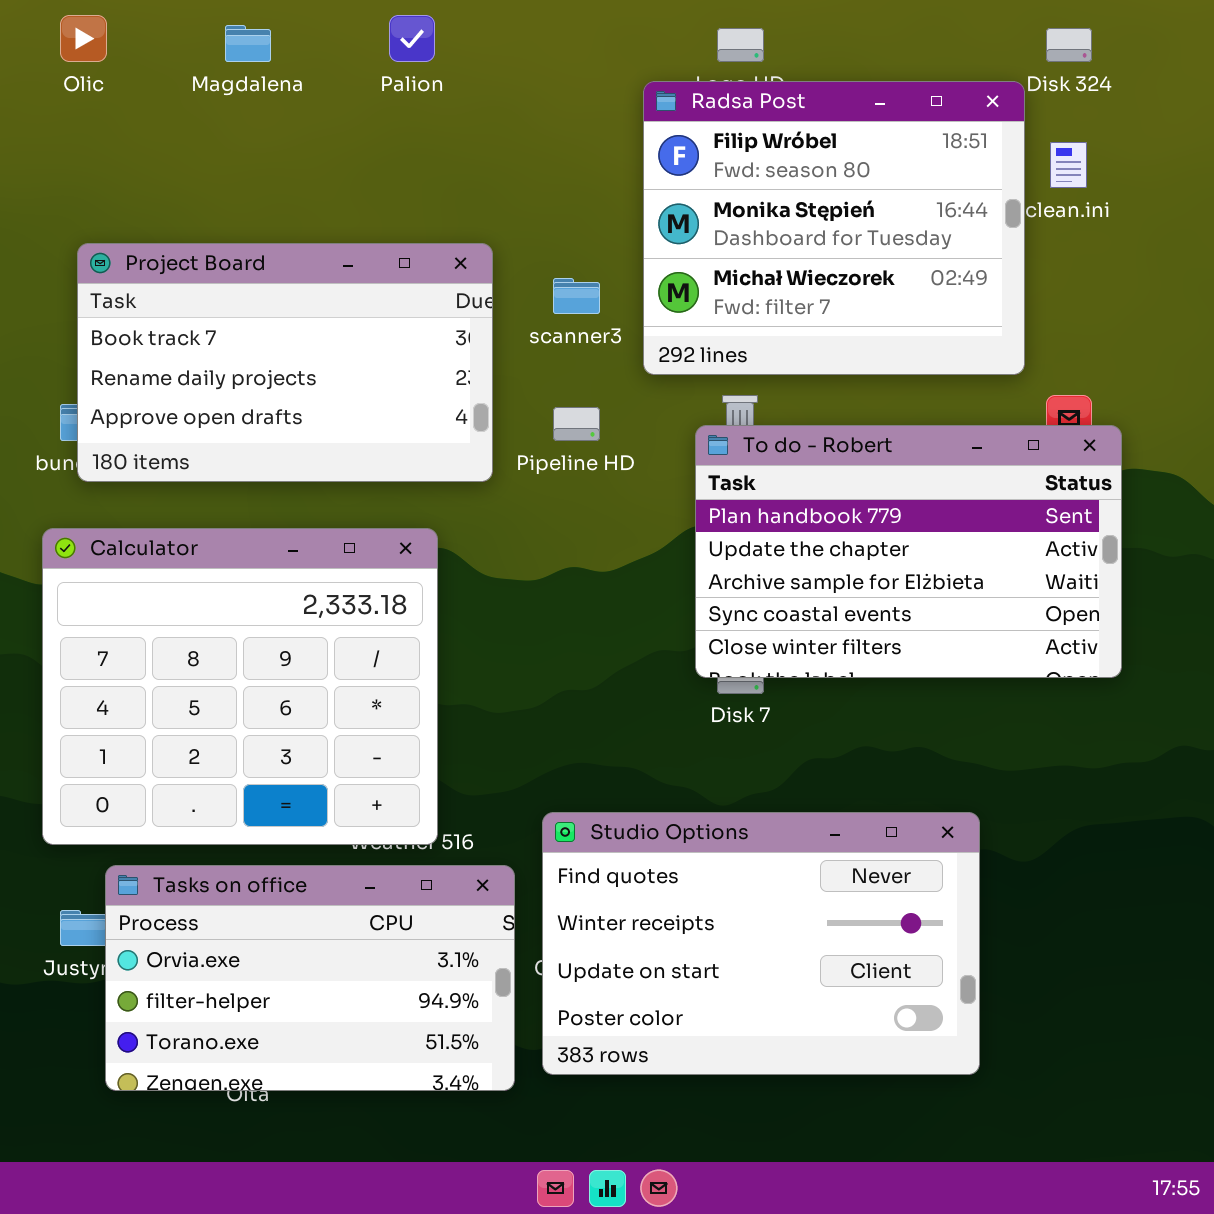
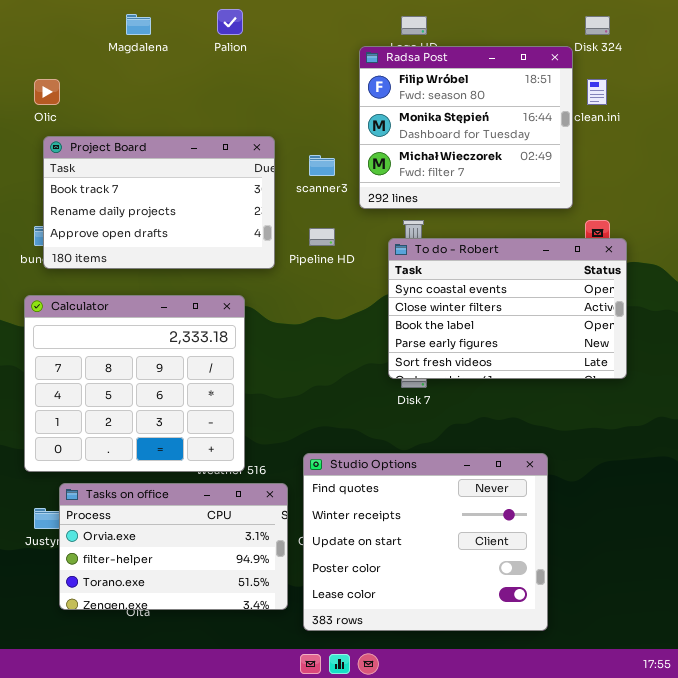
Olic: [60,15,107,62] -> [34,79,60,105], moved
To do - Robert: [695,425,1122,678] -> [388,238,627,379], scrolled down 3 rows
Studio Options: [542,812,980,1075] -> [303,453,548,631], resized

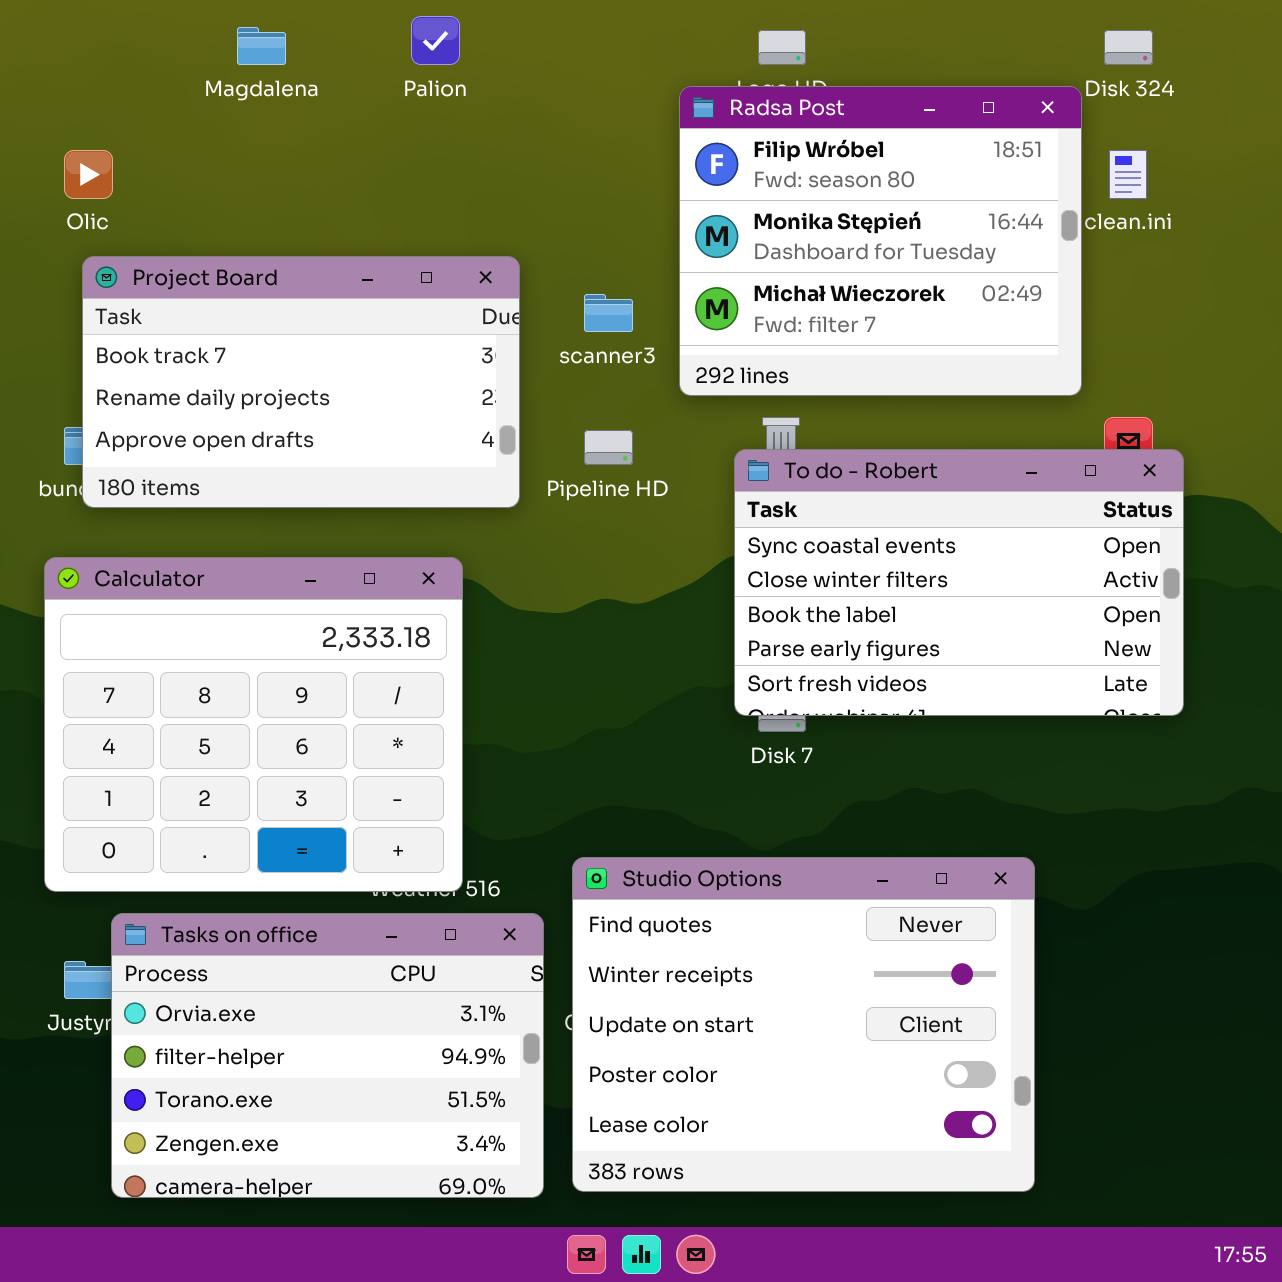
Tasks on office: [59,483,288,610] -> [111,913,544,1198], resized

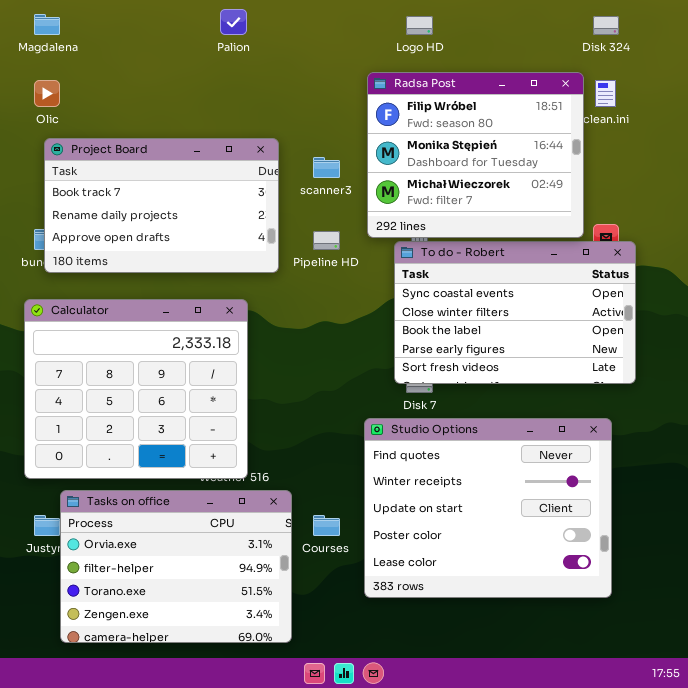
Magdalena: [237,27,286,65] -> [34,14,60,35], moved
Radsa Post: [679,86,1082,396] -> [367,72,584,238], moved
Studio Options: [572,857,1035,1192] -> [364,418,612,598], moved

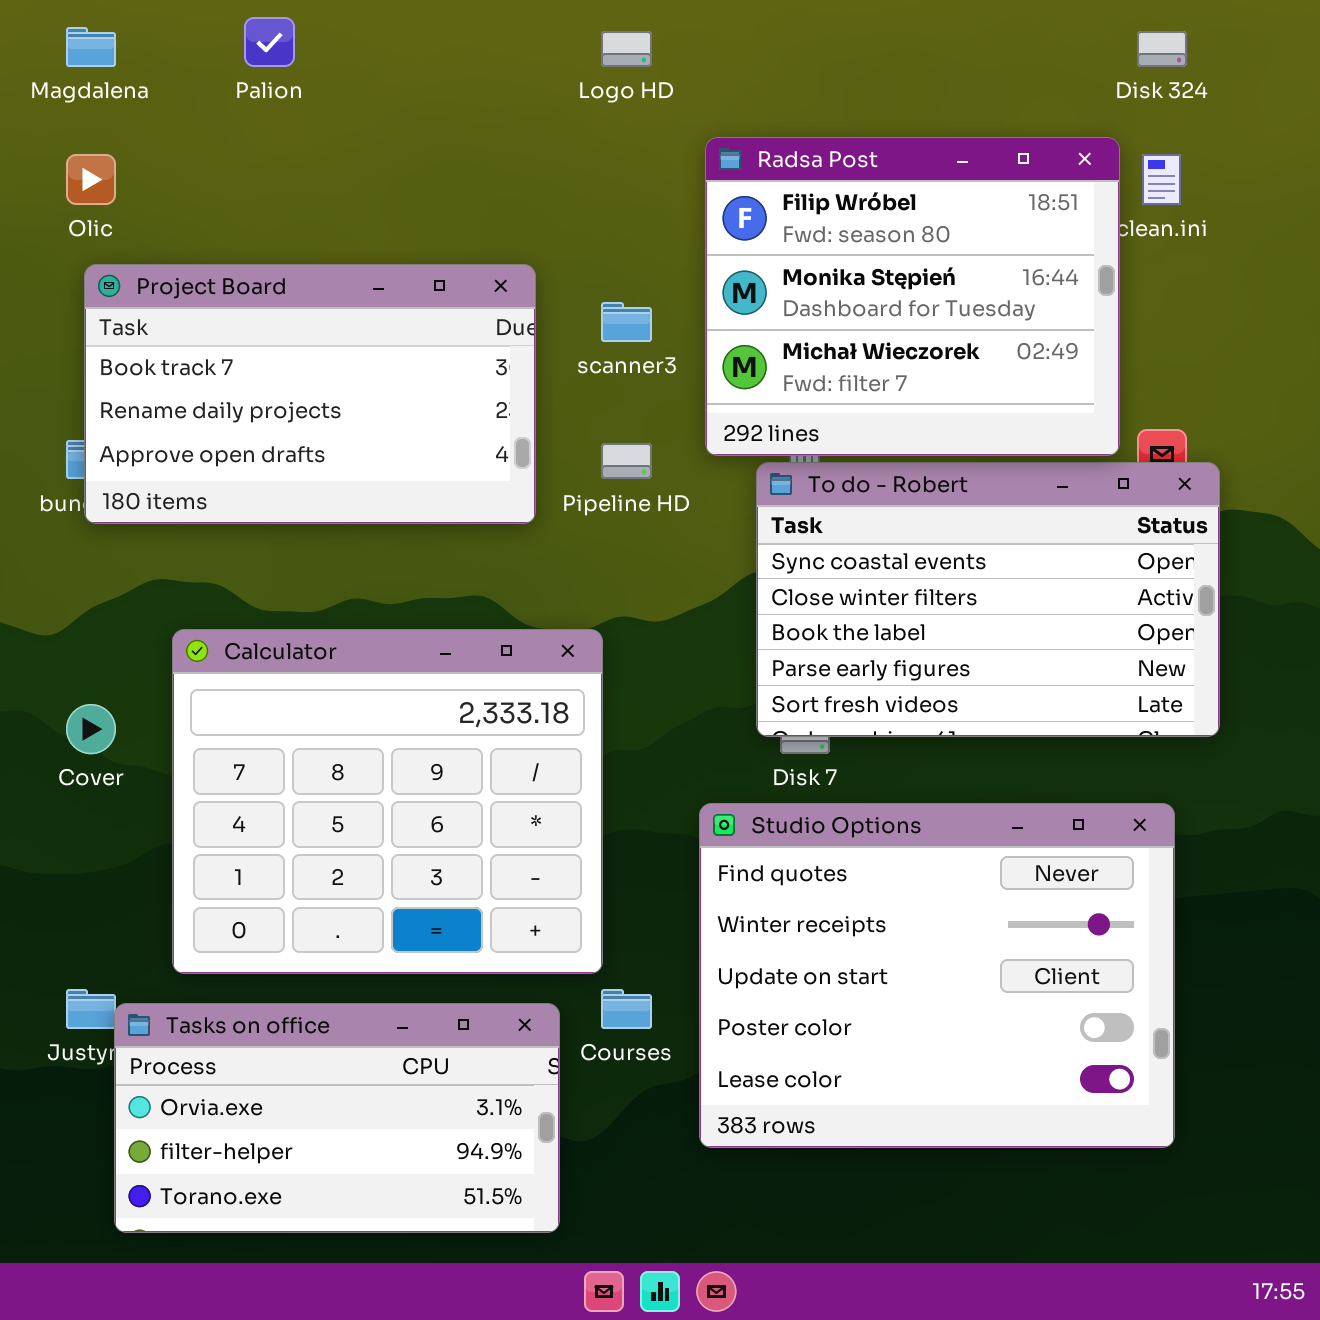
Palion: [220,9,247,35] -> [244,17,295,67], moved
Logo HD: [406,16,433,35] -> [601,31,652,67], moved
Calculator: [24,299,248,479] -> [172,629,603,974], moved
Tasks on office: [60,490,292,643] -> [114,1003,560,1233], resized

